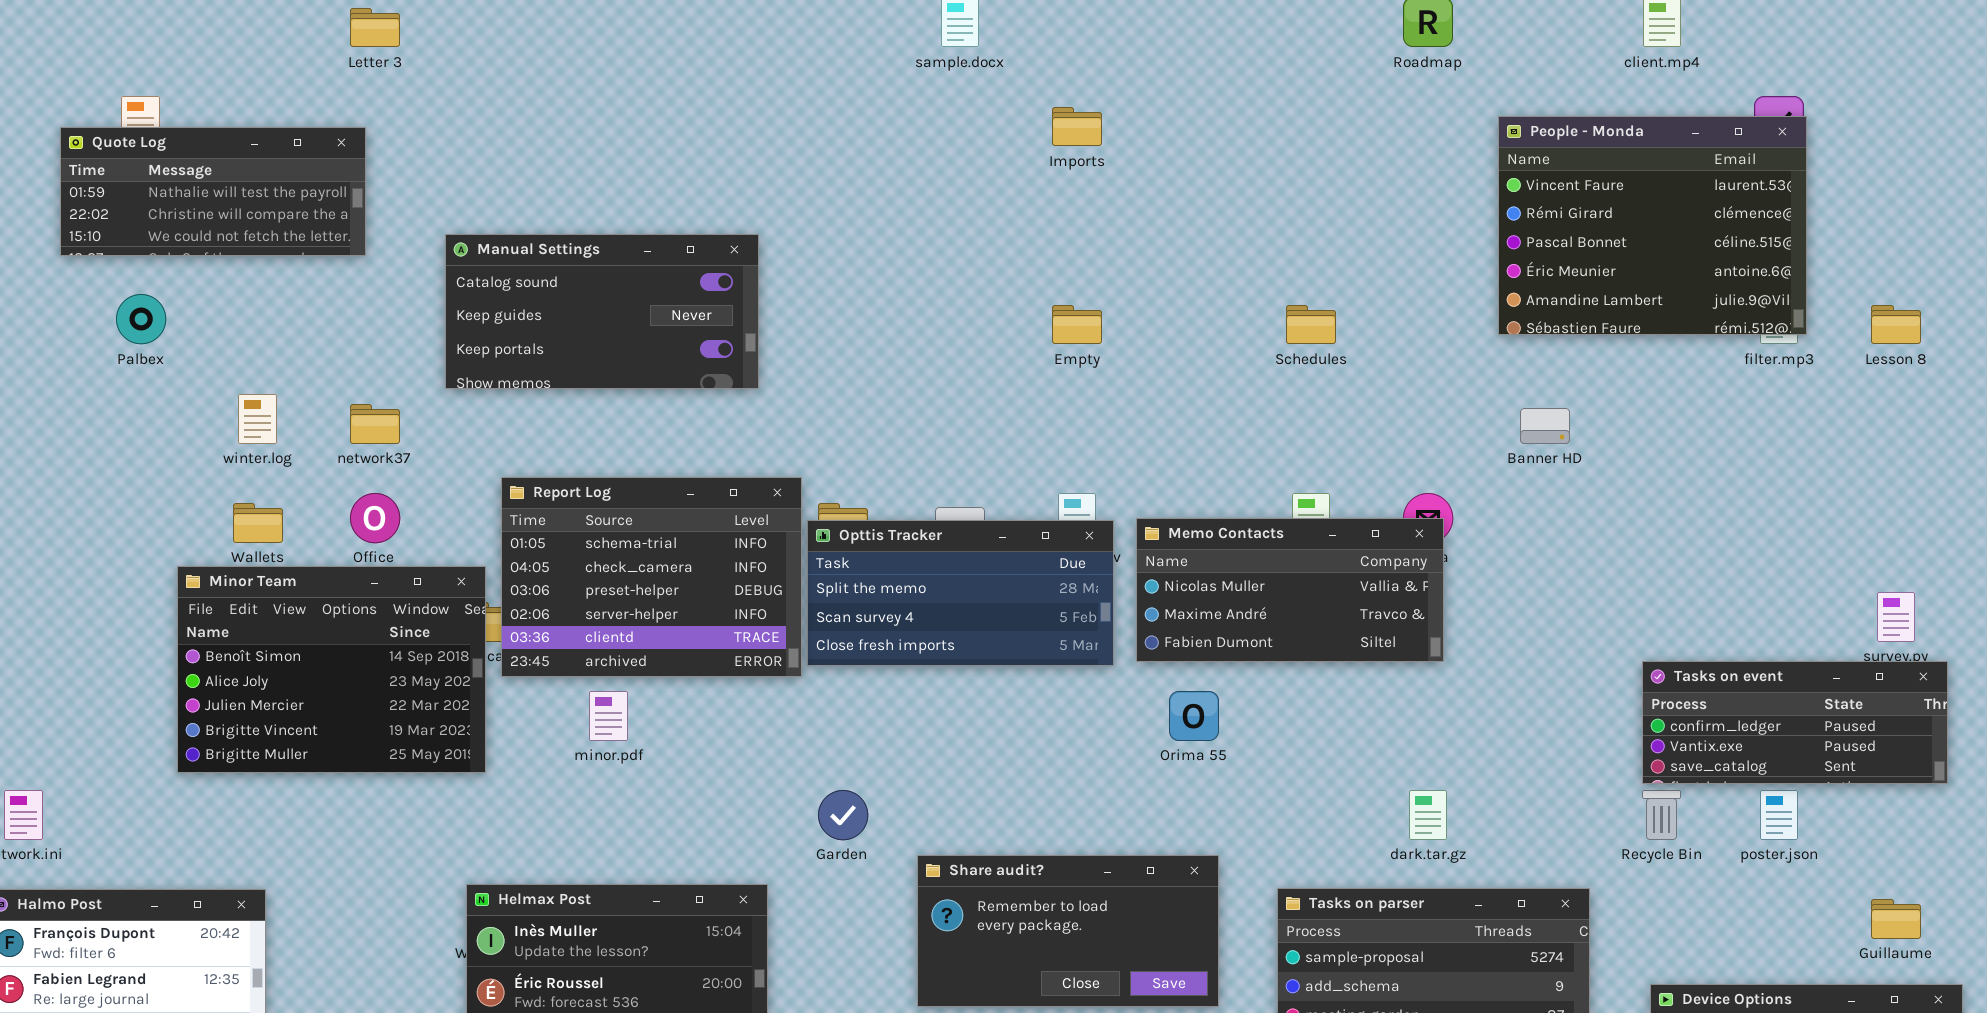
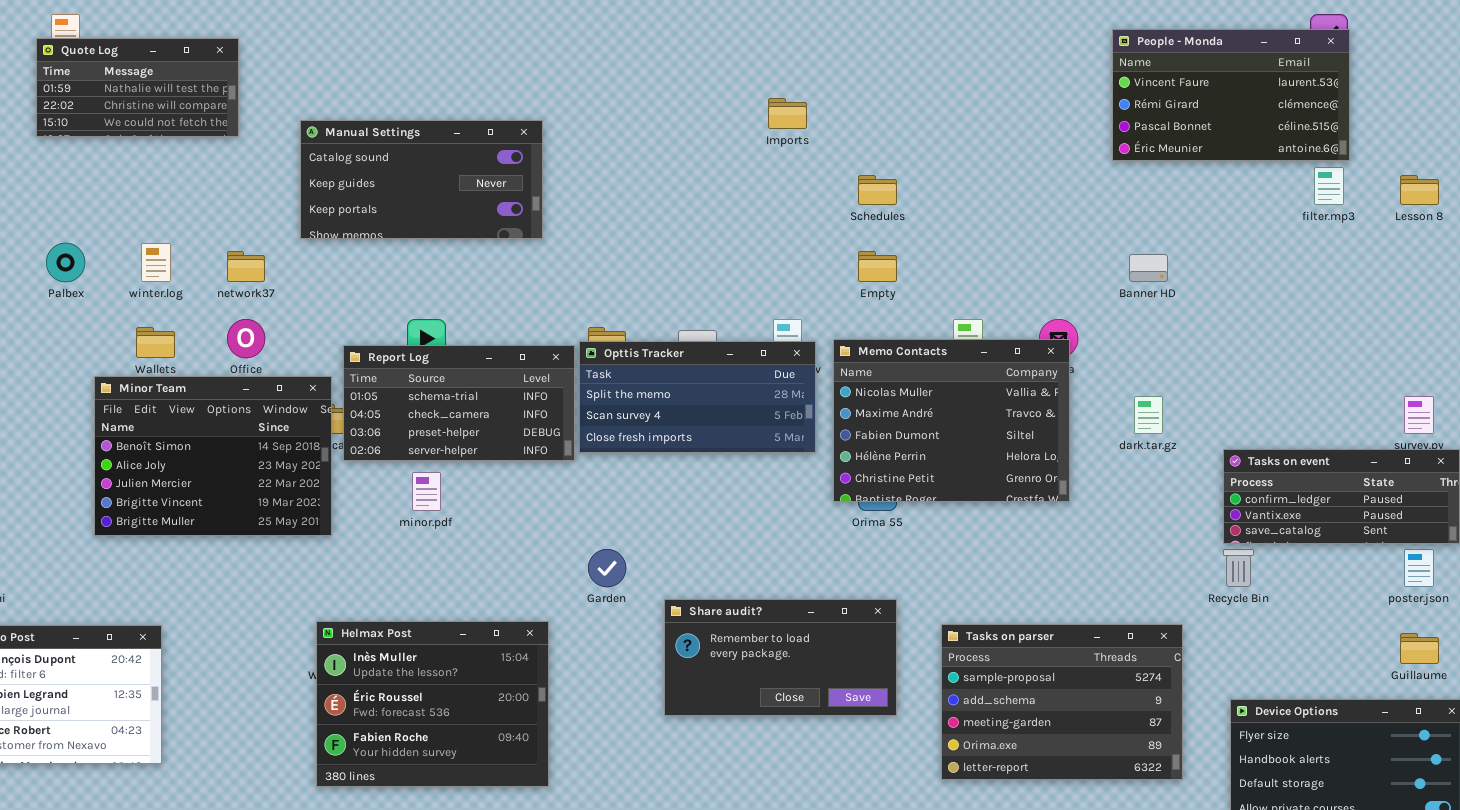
Imports: [1052,107,1102,146] -> [768,98,807,129], moved
People - Monda: [1498,116,1807,335] -> [1112,29,1350,161], resized
Quote Log: [60,127,366,256] -> [36,38,239,137], resized
Palbex: [116,294,166,344] -> [46,243,85,282], moved
Empty: [1052,305,1102,344] -> [858,251,897,282], moved
Schedules: [1286,305,1336,344] -> [858,175,897,205], moved
Report Log: [501,477,802,677] -> [343,345,575,461], resized
Memo Contacts: [1136,518,1444,662] -> [833,339,1070,502], resized
dark.tar.gz: [1409,790,1447,840] -> [1134,396,1163,434], moved
poster.json: [1760,790,1798,840] -> [1404,549,1434,587], moved

